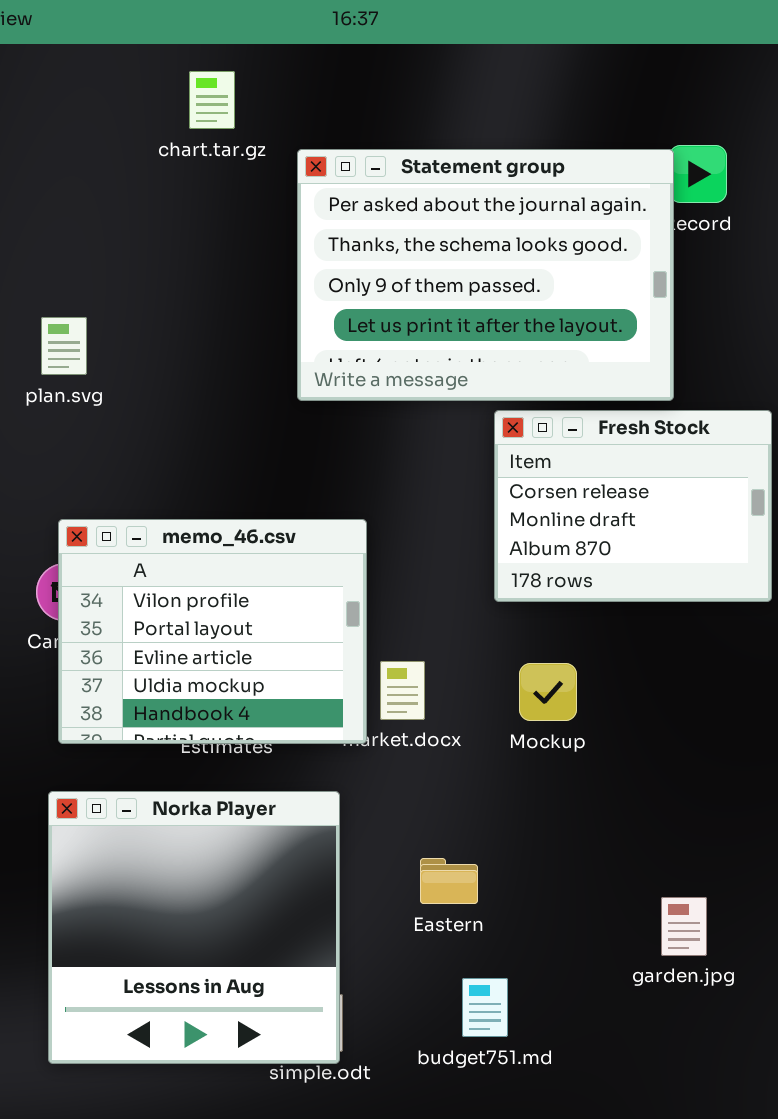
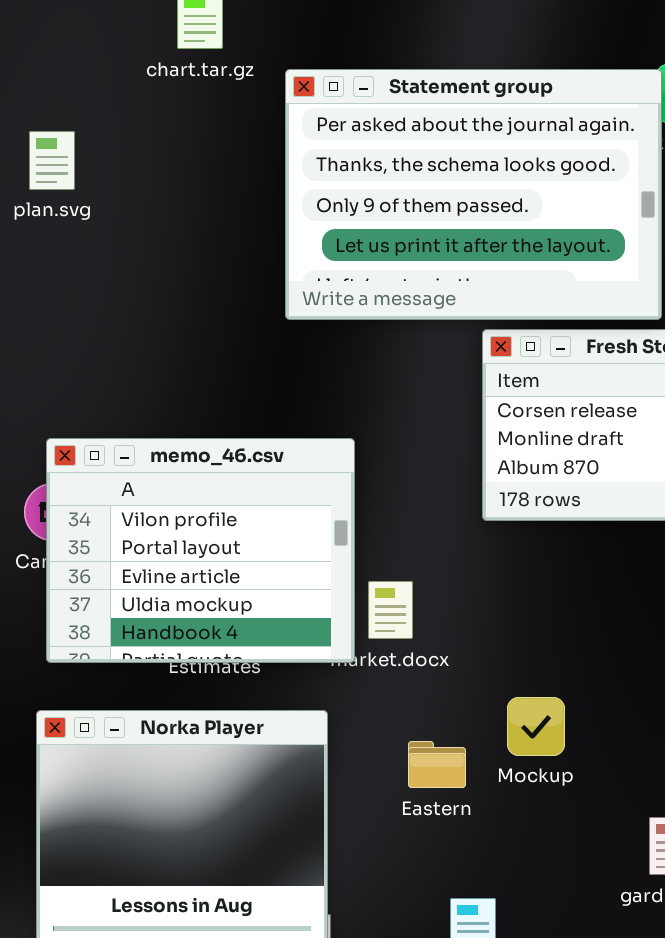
plan.svg: [41,317,87,375] -> [29,131,75,190], moved
Mockup: [519,663,577,721] -> [507,697,565,756], moved
Eastern: [420,858,478,904] -> [408,741,466,788], moved

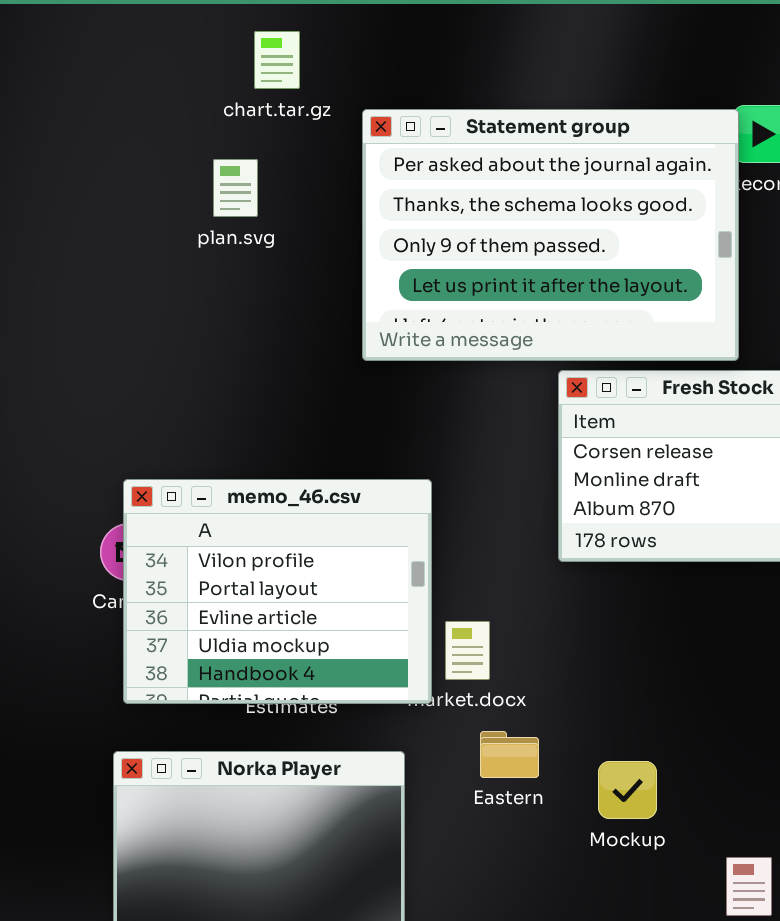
plan.svg: [29,131,75,190] -> [213,159,258,217], moved
Mockup: [507,697,565,756] -> [598,761,657,819], moved
Eastern: [408,741,466,788] -> [480,731,539,778], moved

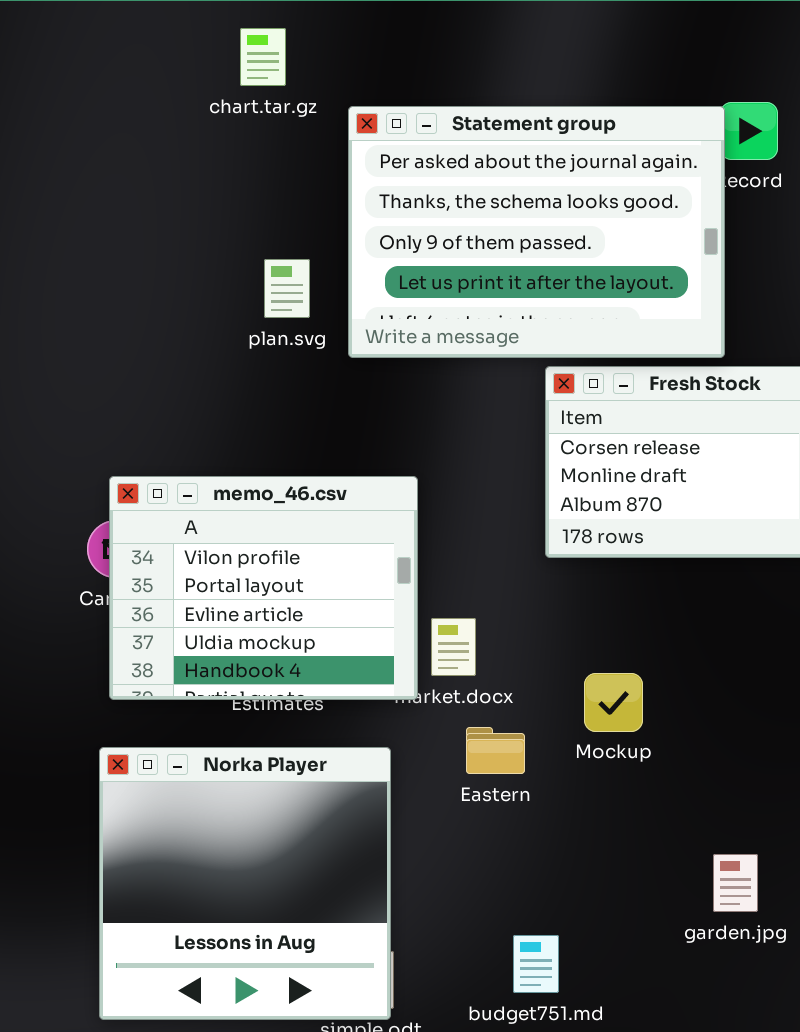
plan.svg: [213,159,258,217] -> [264,259,310,318], moved
Mockup: [598,761,657,819] -> [584,673,643,732], moved

